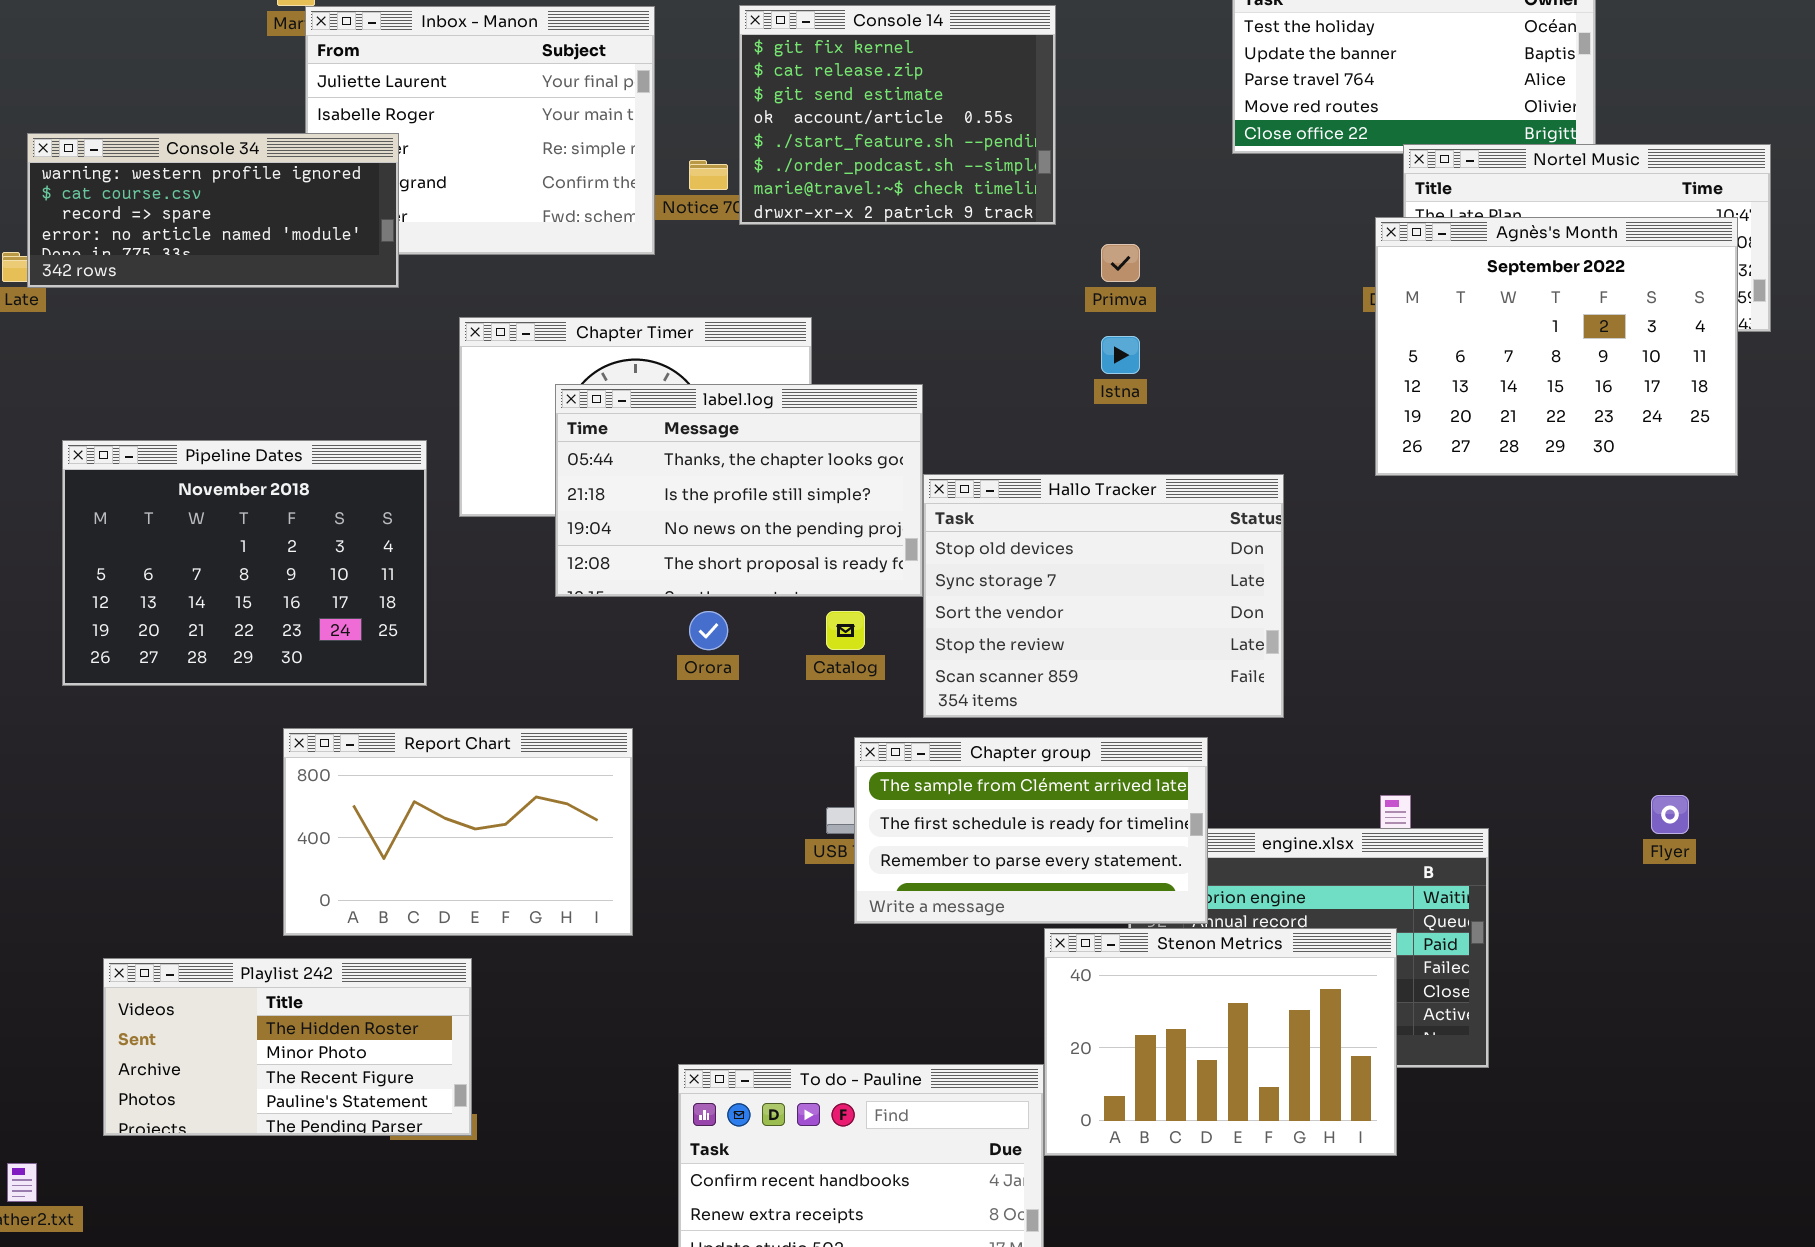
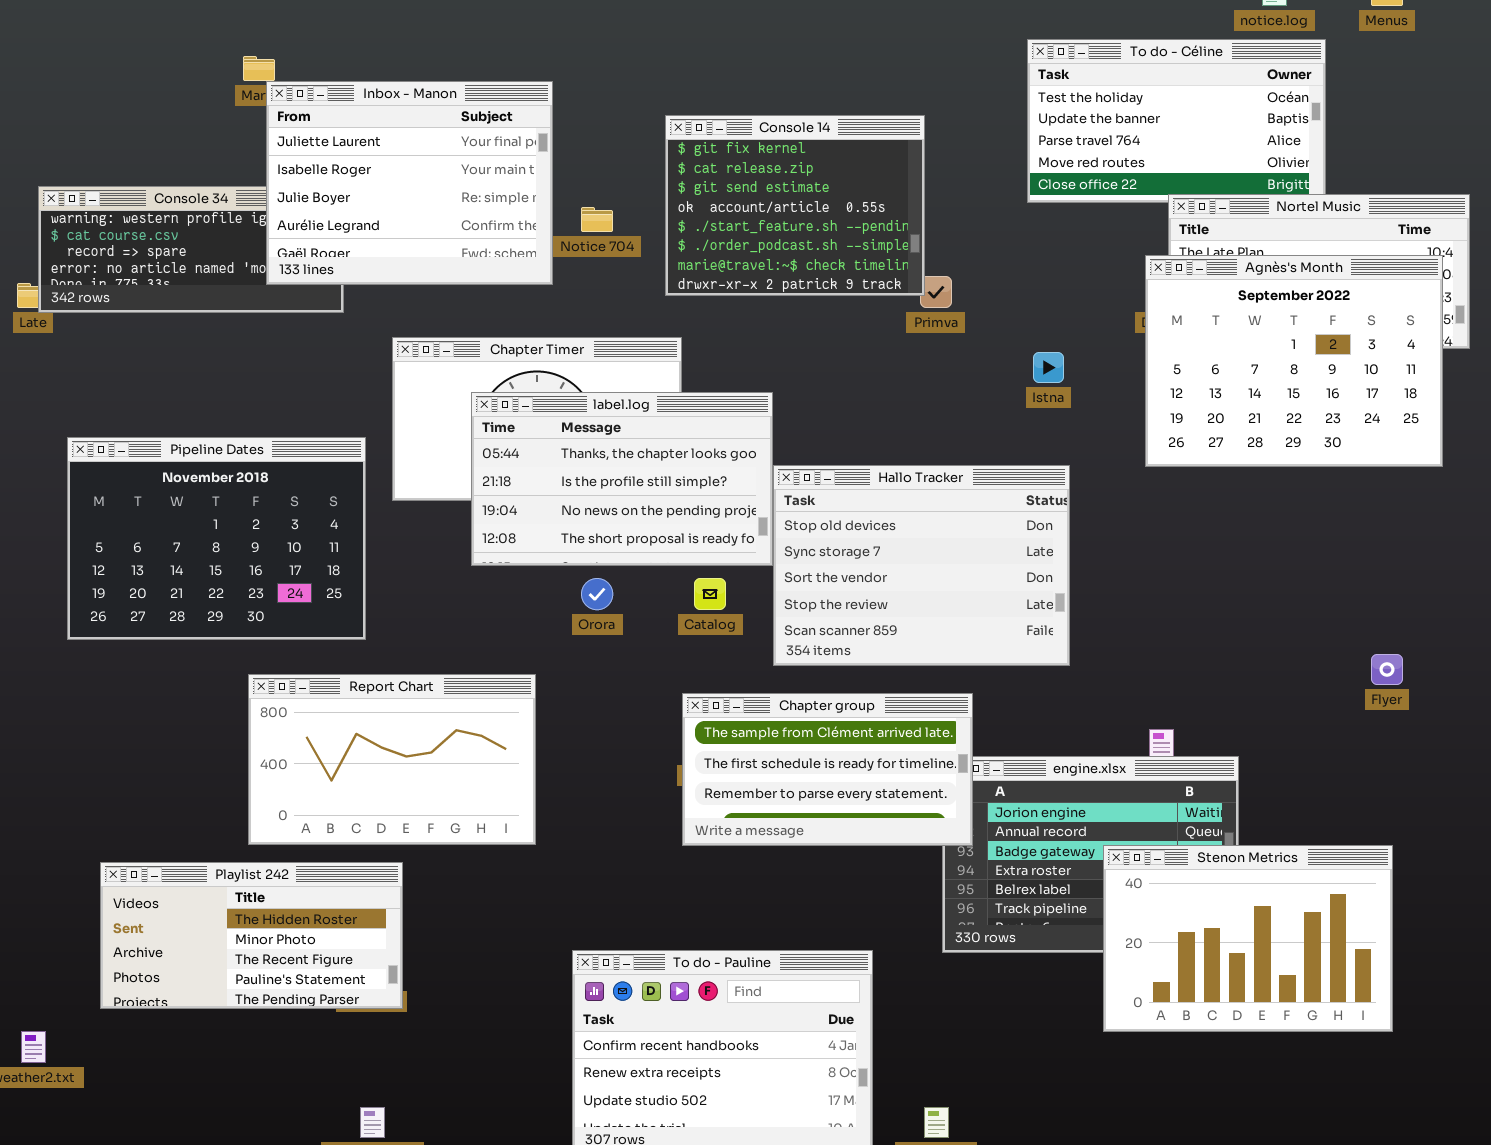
Console 14: [739,5,1056,225] -> [665,115,925,296], moved
Inbox - Manon: [305,6,655,255] -> [266,81,553,285], raised
Istna: [1101,336,1140,374] -> [1033,352,1064,383], moved
Chapter group: [854,737,1208,924] -> [682,693,973,846], moved
Flyer: [1651,795,1689,834] -> [1371,654,1403,685], moved
Stenon Metrics: [1044,928,1397,1156] -> [1103,845,1393,1032], moved

